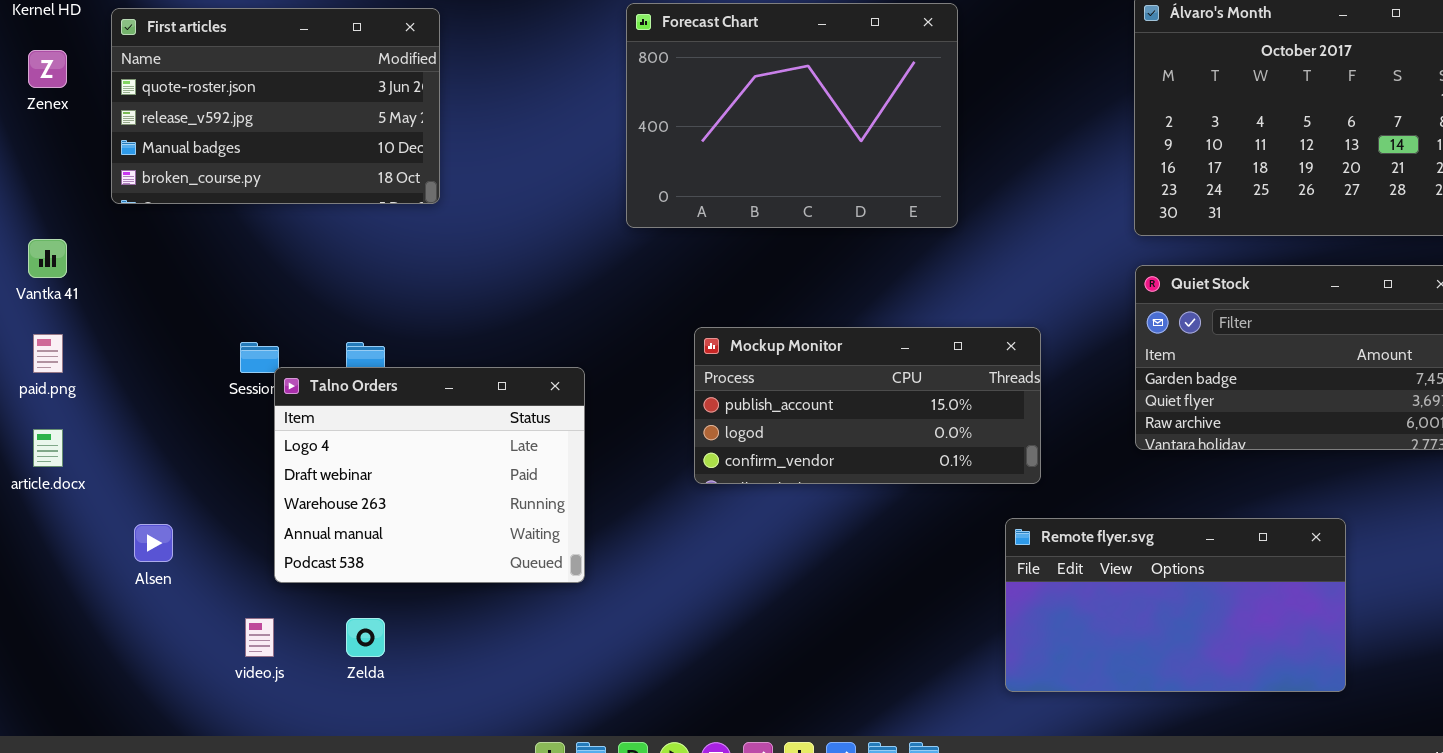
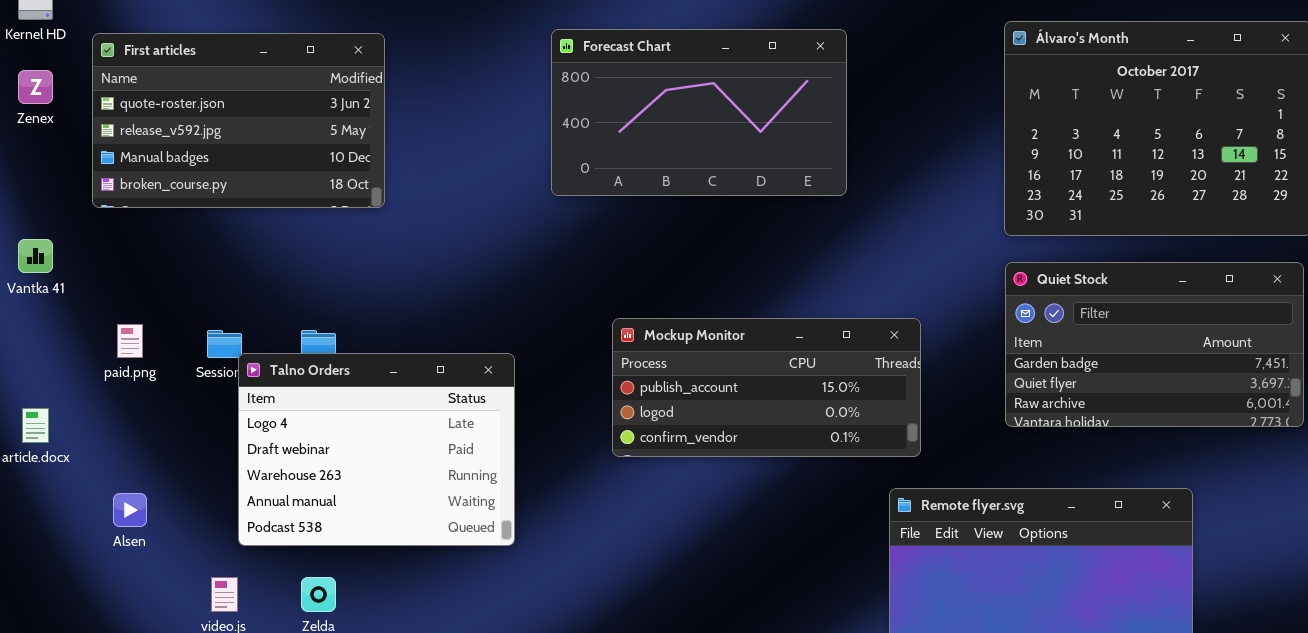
Forecast Chart: [626,3,958,228] -> [551,29,847,196], resized
paid.png: [33,334,63,373] -> [117,324,143,358], moved

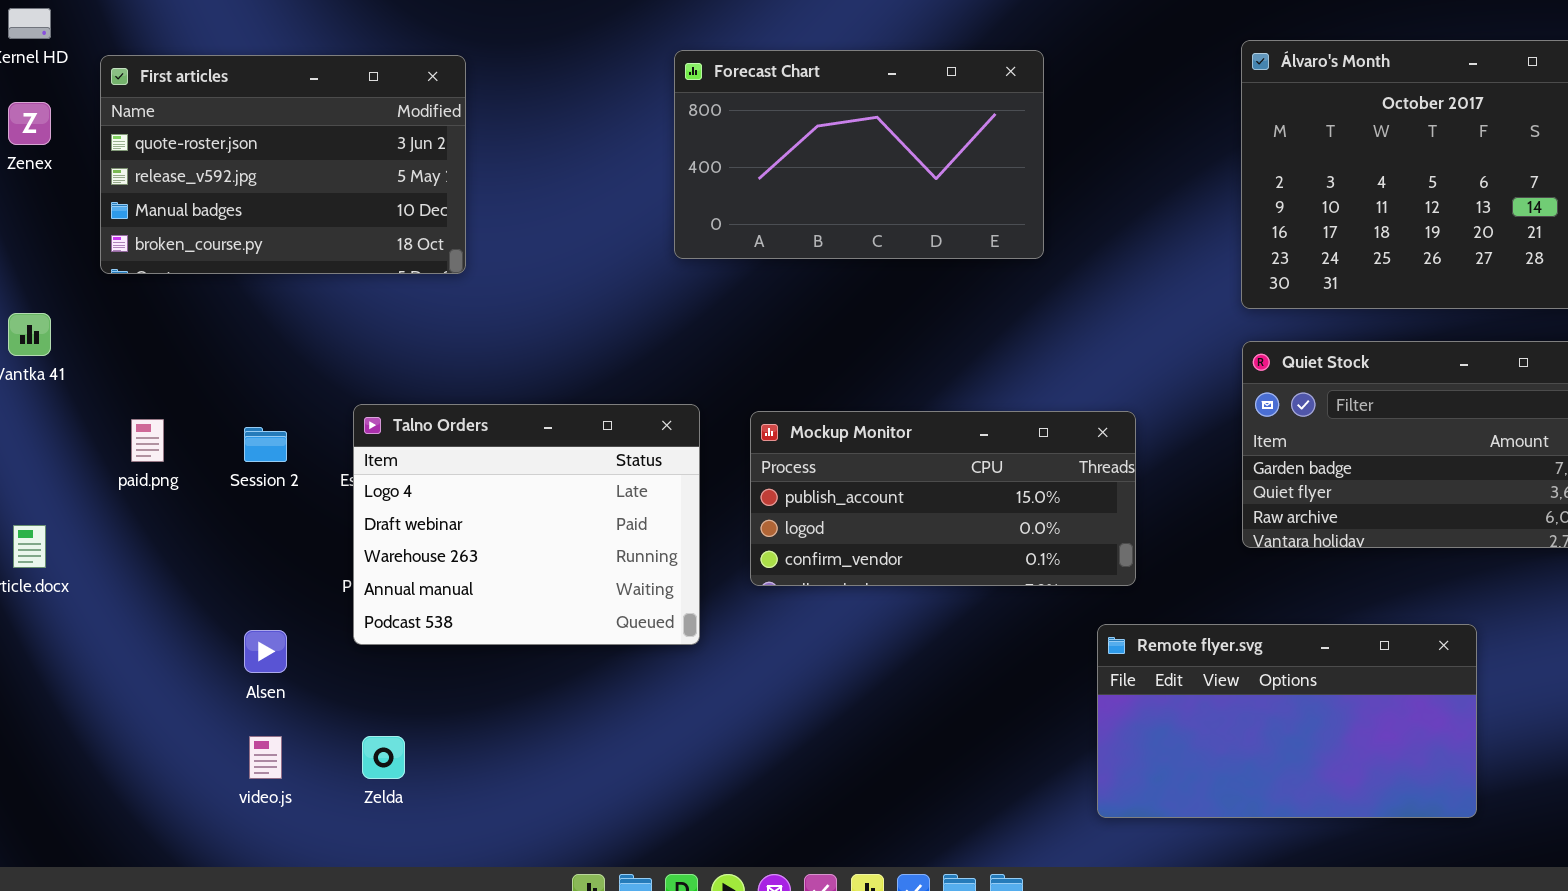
Talno Orders: [238,353,515,546] -> [353,404,700,645], moved
Alsen: [113,493,147,527] -> [244,630,287,673], moved

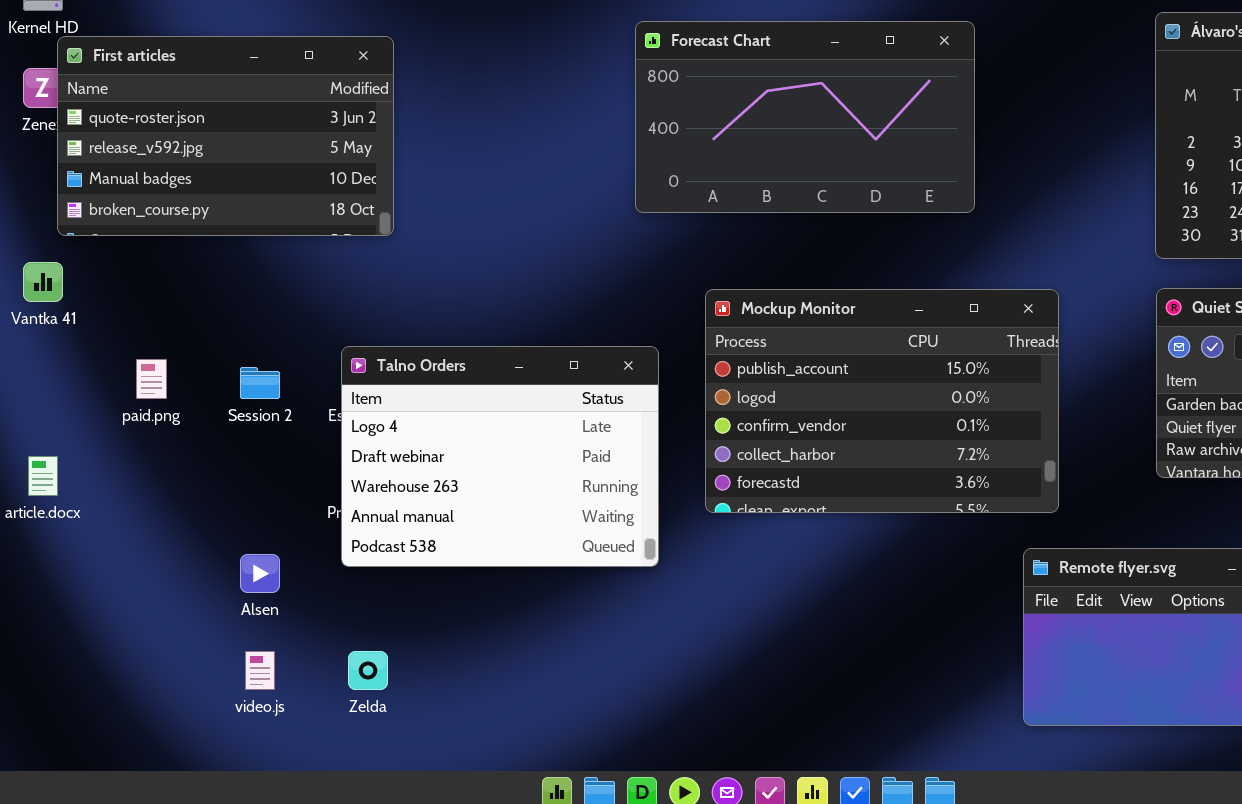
First articles: [100,55,466,274] -> [57,36,394,236], moved
Mockup Monitor: [750,411,1136,586] -> [705,289,1059,513], resized

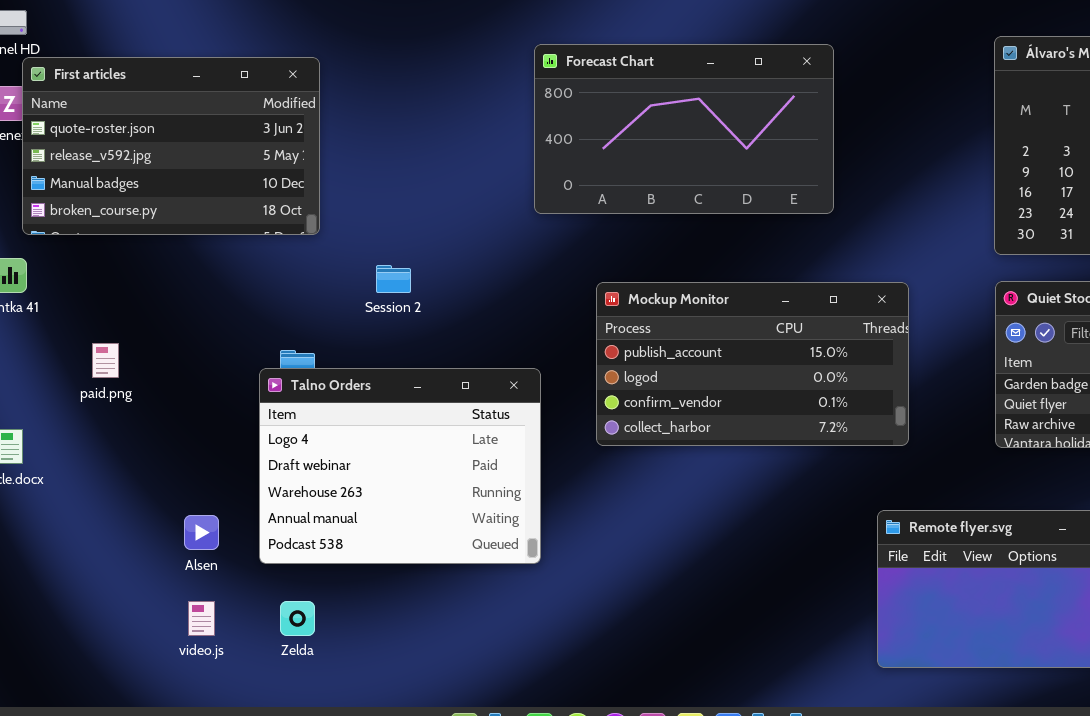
Mockup Monitor: [705,289,1059,513] -> [596,282,909,446], resized
Talno Orders: [341,346,659,567] -> [259,368,541,564], moved
Session 2: [240,367,280,399] -> [376,265,411,293], moved

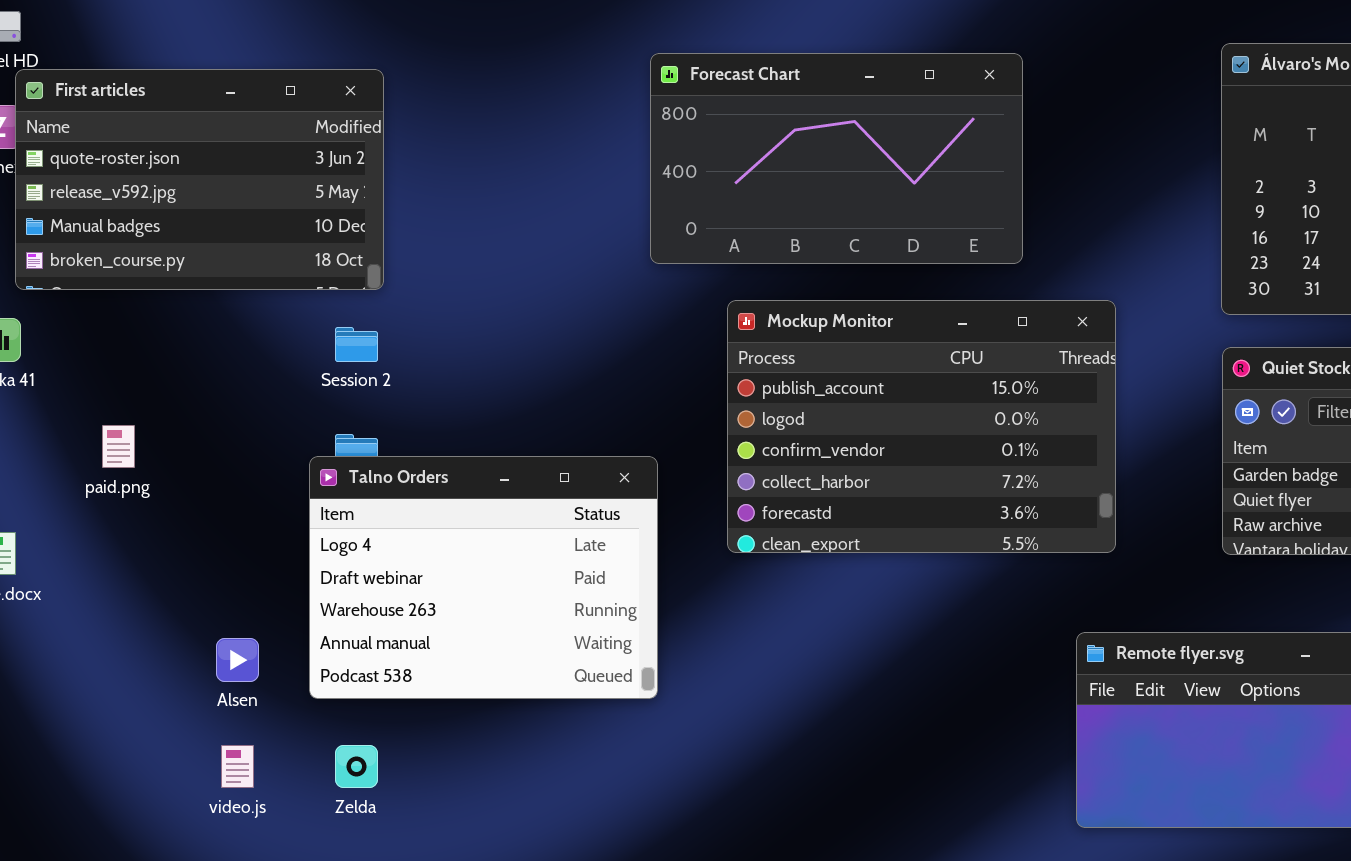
Session 2: [376,265,411,293] -> [335,327,378,362], moved
Mockup Monitor: [596,282,909,446] -> [727,300,1116,553], resized

